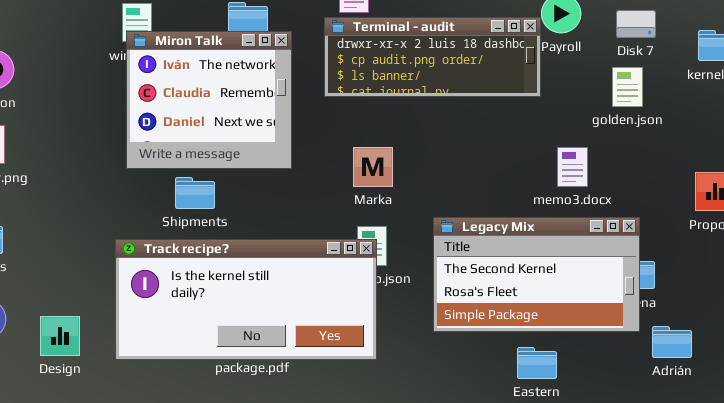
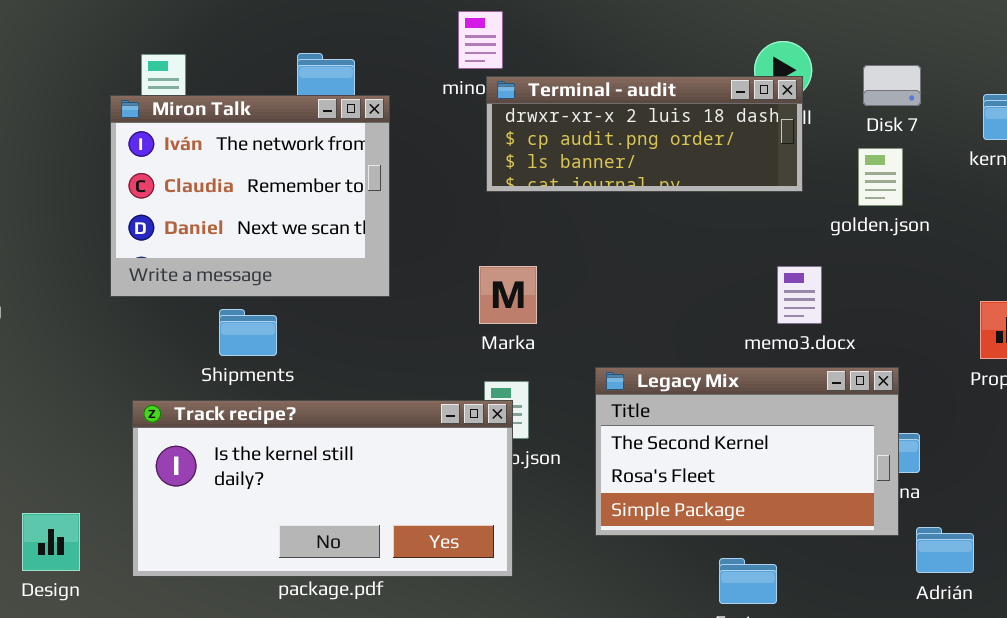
Terminal - audit: [324,17,541,97] -> [486,76,803,192], moved
Miron Talk: [126,31,292,169] -> [110,95,390,297], resized

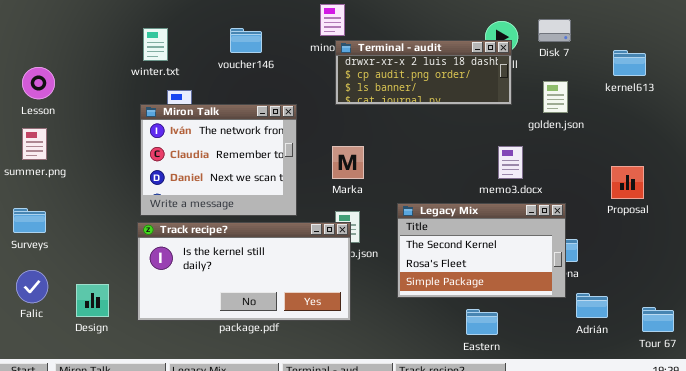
Disk 7: [863,65,921,106] -> [538,19,571,42], moved
Miron Talk: [110,95,390,297] -> [140,104,297,216], moved

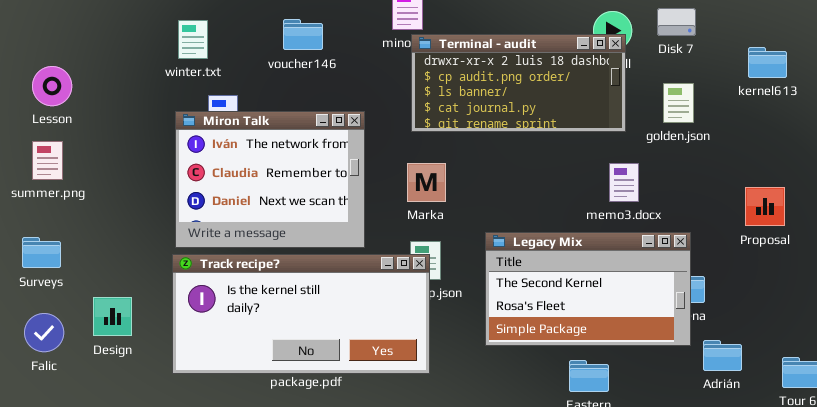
Terminal - audit: [335,40,512,105] -> [411,34,626,132], resized
Design: [76,284,109,317] -> [93,297,132,336], moved

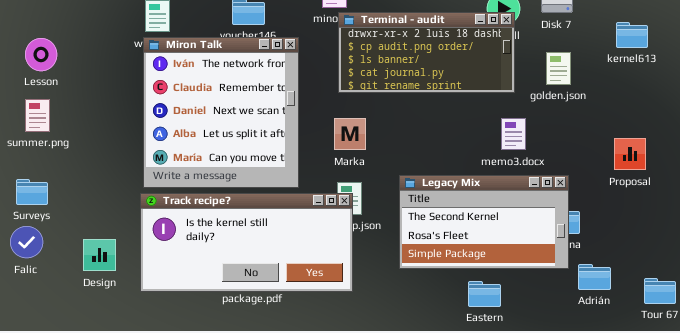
Miron Talk: [175,111,365,248] -> [143,37,299,188], resized
Design: [93,297,132,336] -> [83,239,116,271], moved
Falic: [24,313,64,352] -> [10,226,43,258], moved

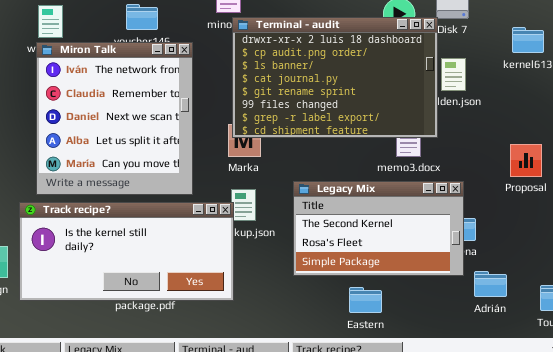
Terminal - audit: [338,12,515,93] -> [232,17,438,138], resized
Track recipe?: [140,193,353,292] -> [19,202,234,301], moved
Eastern: [468,281,501,307] -> [349,287,382,313], moved

